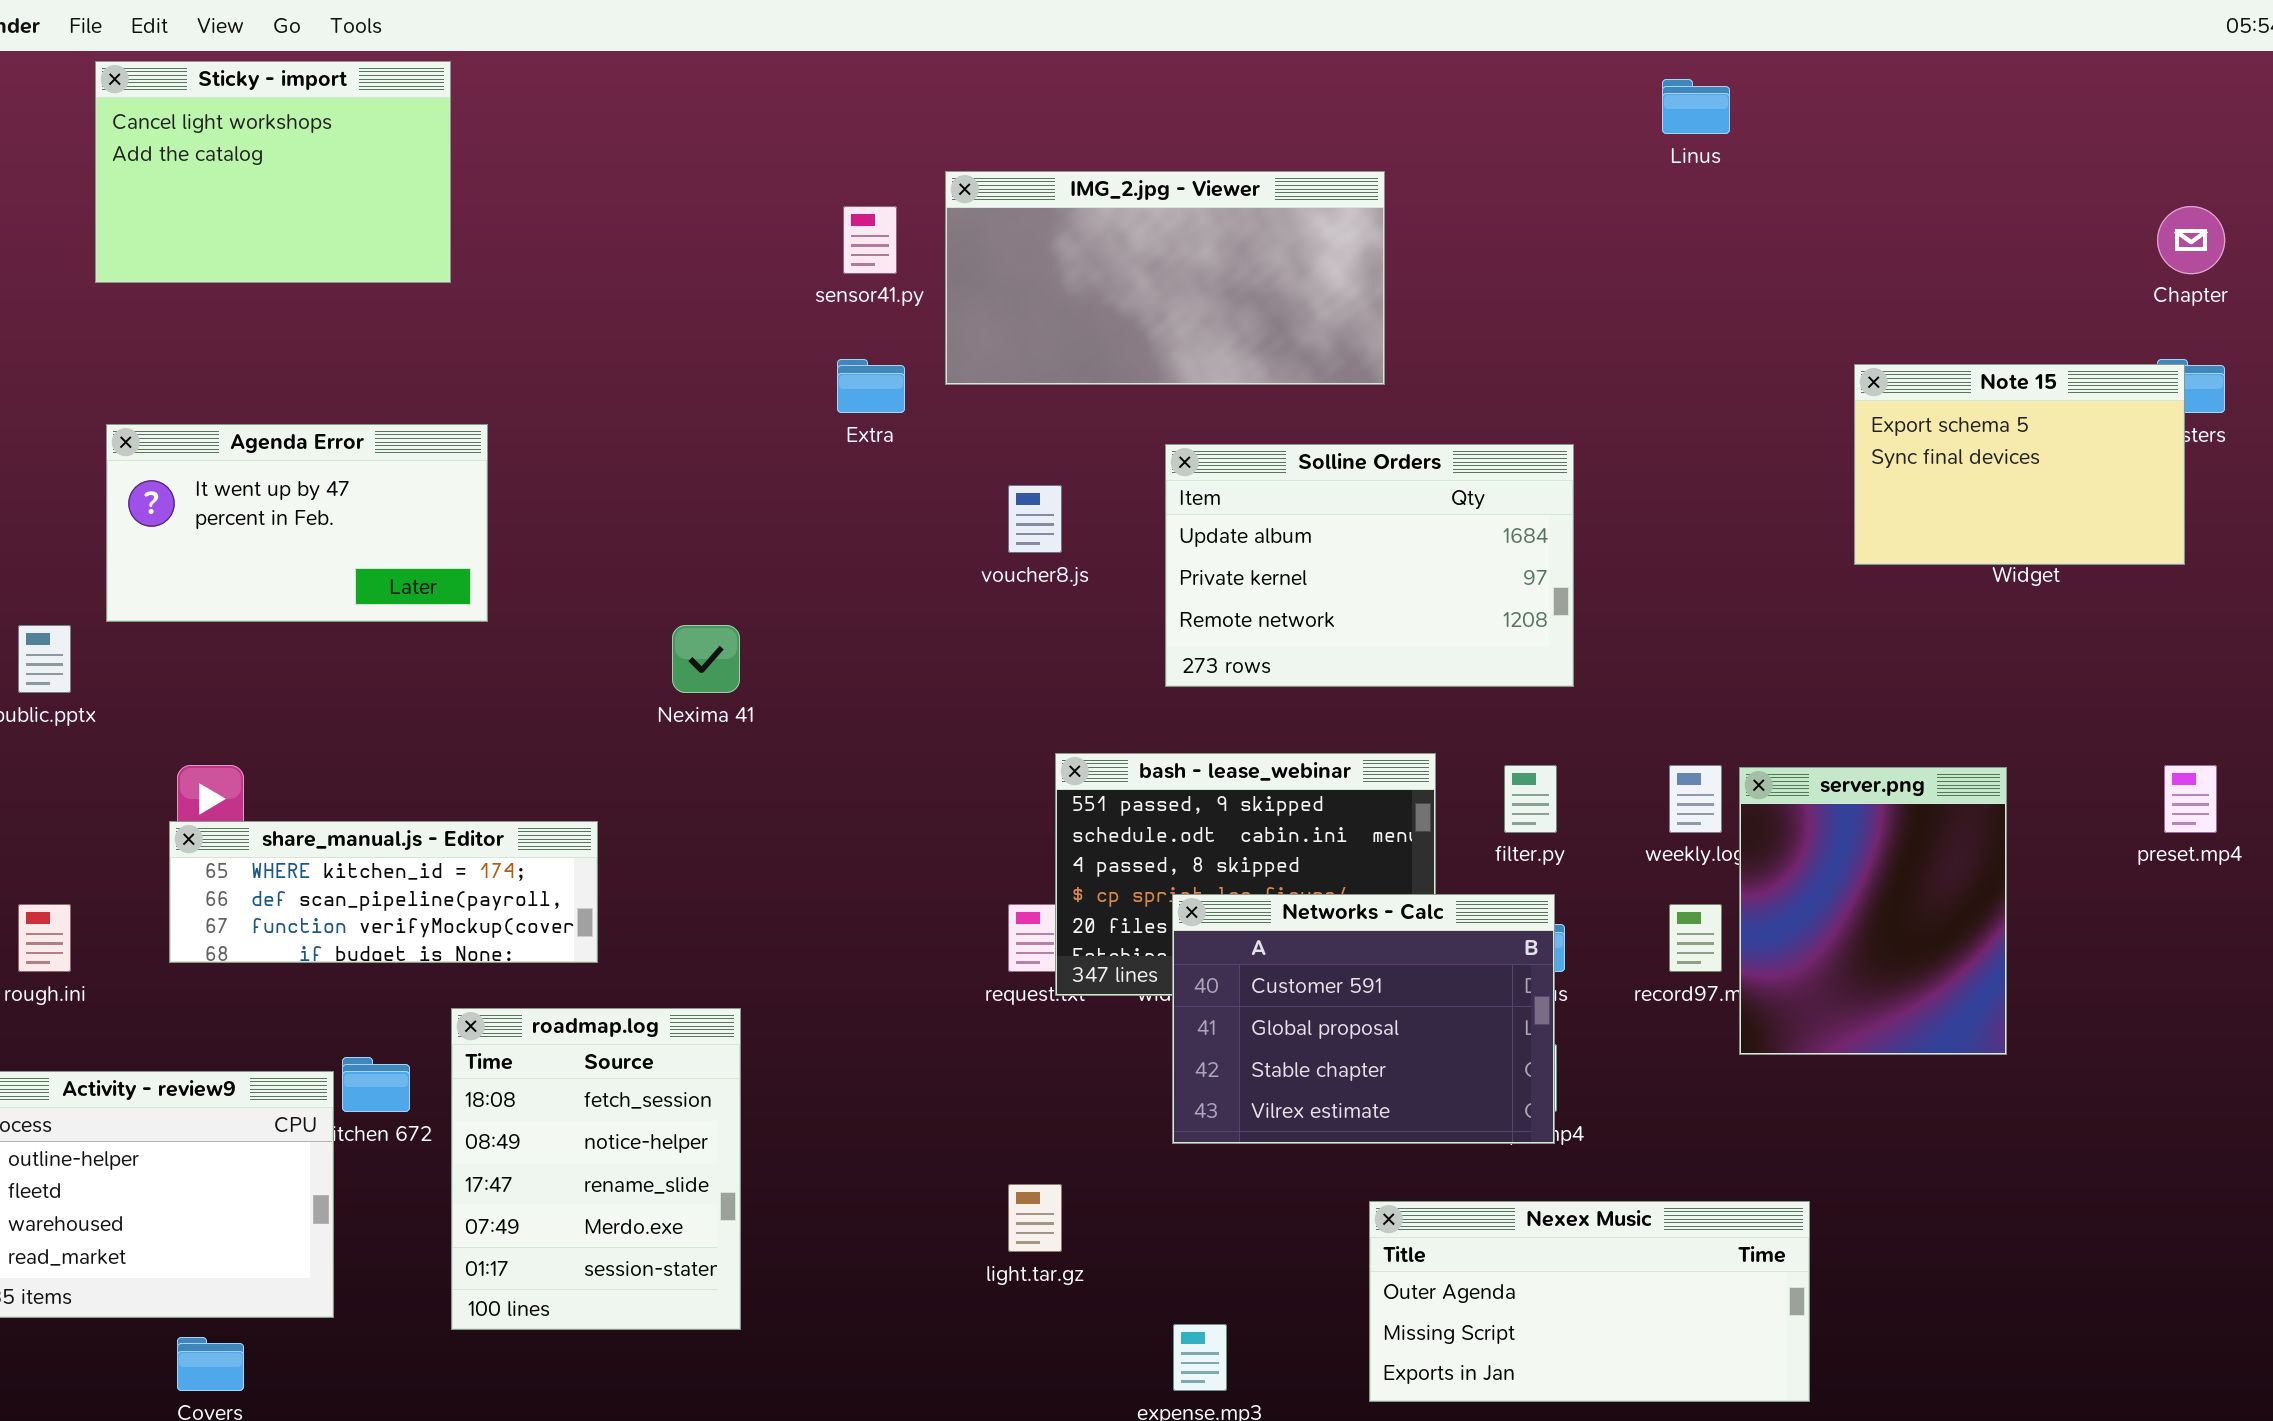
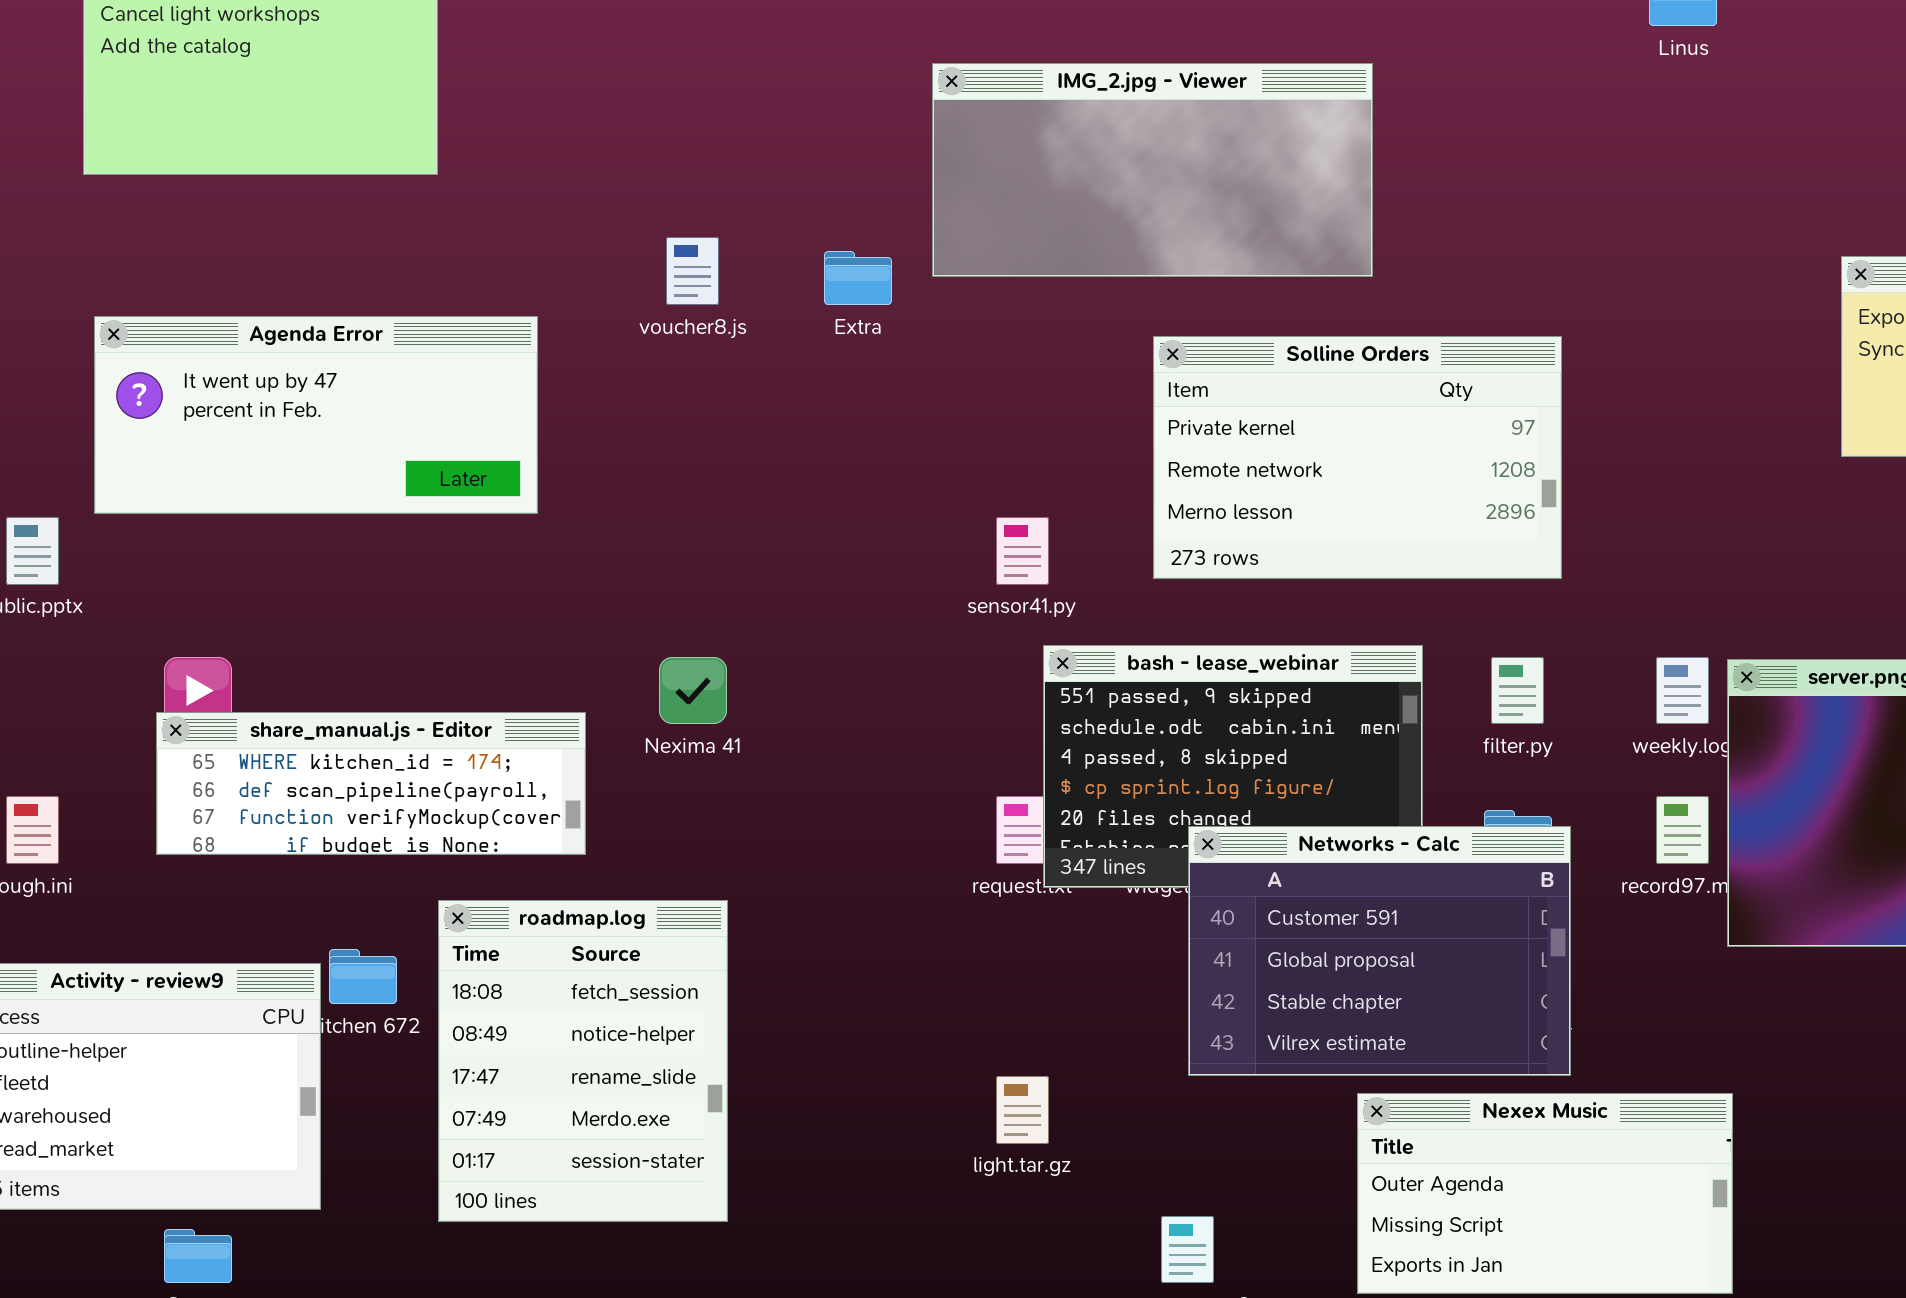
sensor41.py: [843,206,897,274] -> [996,517,1049,585], moved
Agenda Error: [106,424,488,622] -> [94,316,538,514], resized
Solline Orders: [1165,444,1574,687] -> [1153,336,1562,579], scrolled down 1 row
voucher8.js: [1008,485,1062,553] -> [666,237,719,305], moved
Nexima 41: [672,625,740,693] -> [659,657,727,724], moved
Networks - Calc: [1172,894,1555,1144] -> [1188,826,1571,1076], moved
Nexex Music: [1369,1201,1810,1402] -> [1357,1093,1733,1294], resized

